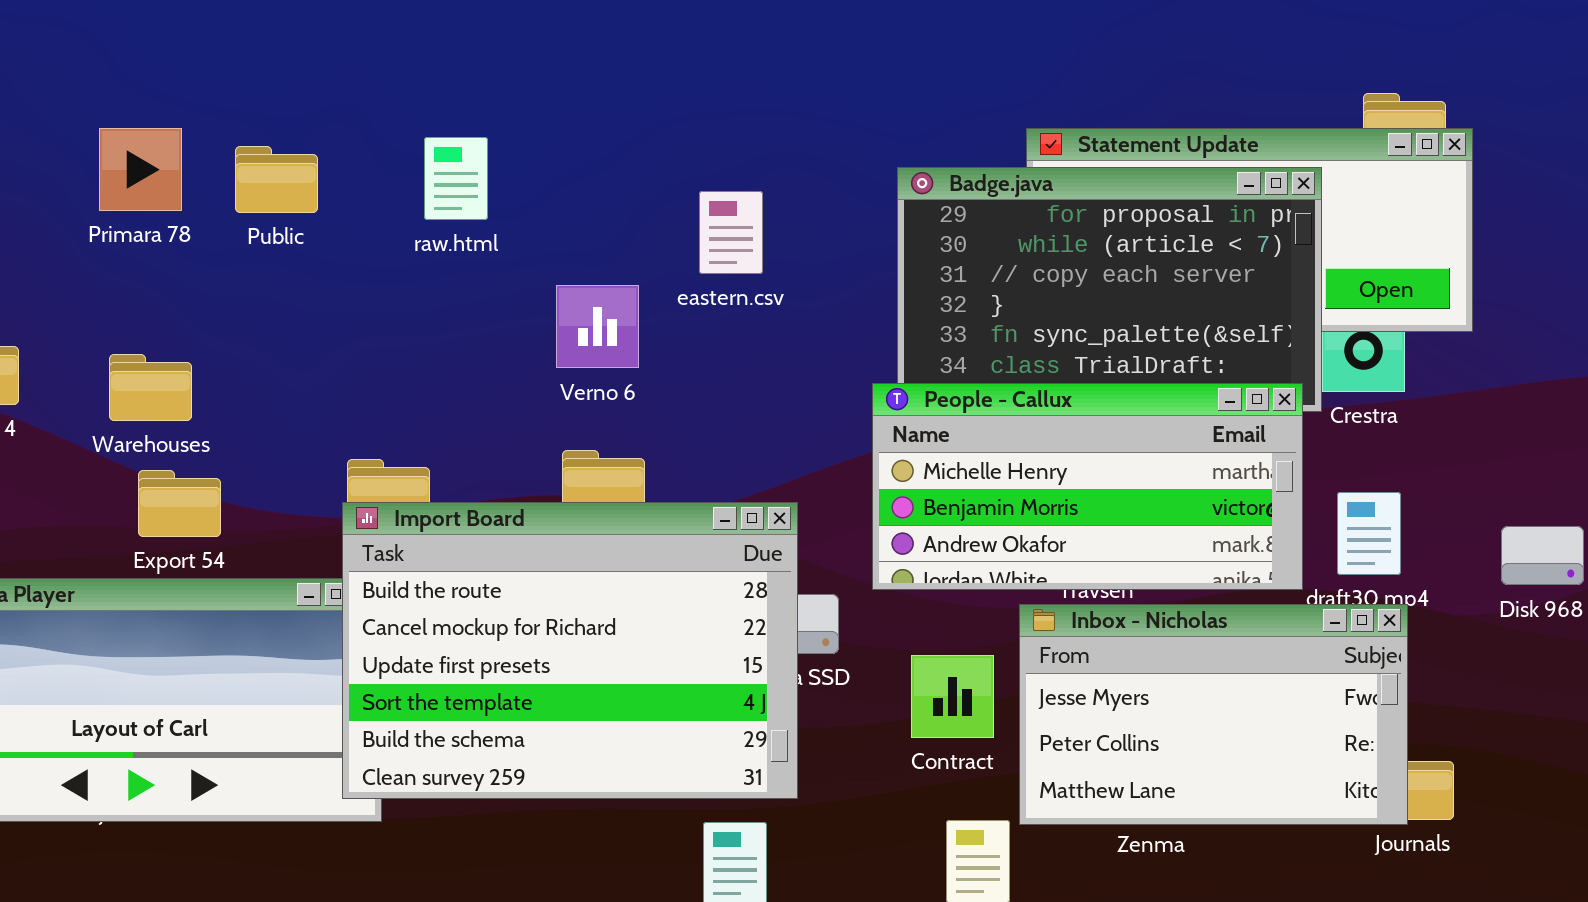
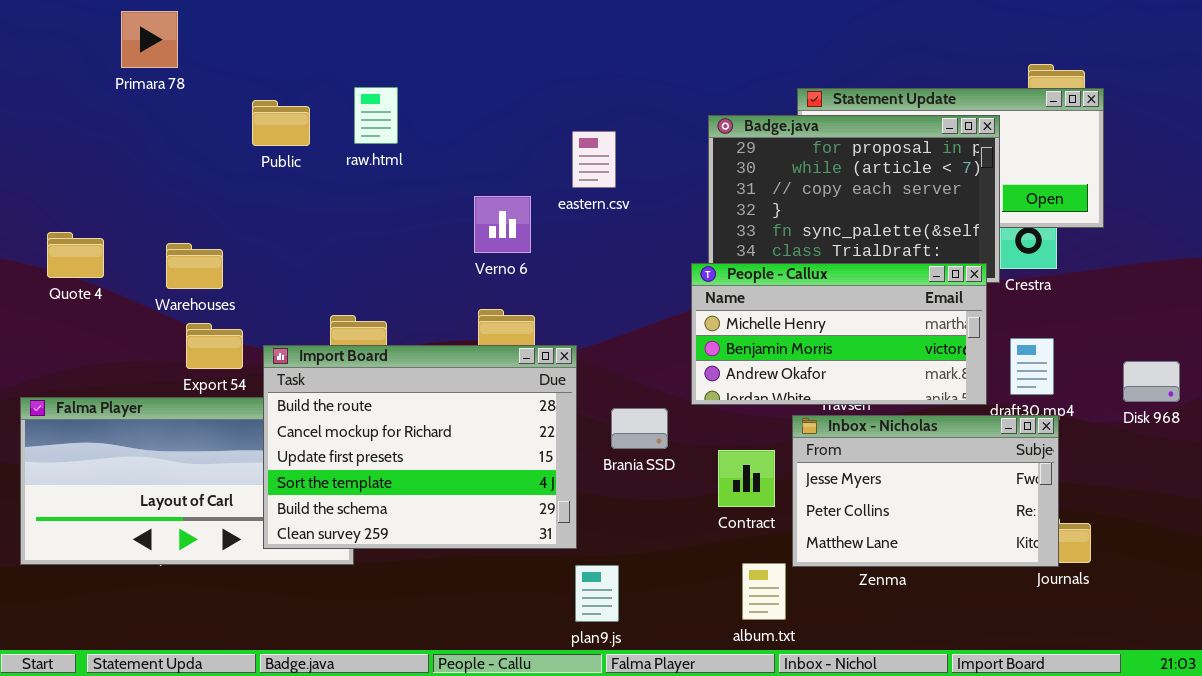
Primara 78: [99,128,182,211] -> [121,11,178,68], moved
raw.html: [424,137,488,220] -> [354,87,398,144], moved
Import Board: [342,502,798,799] -> [263,345,577,549], moved

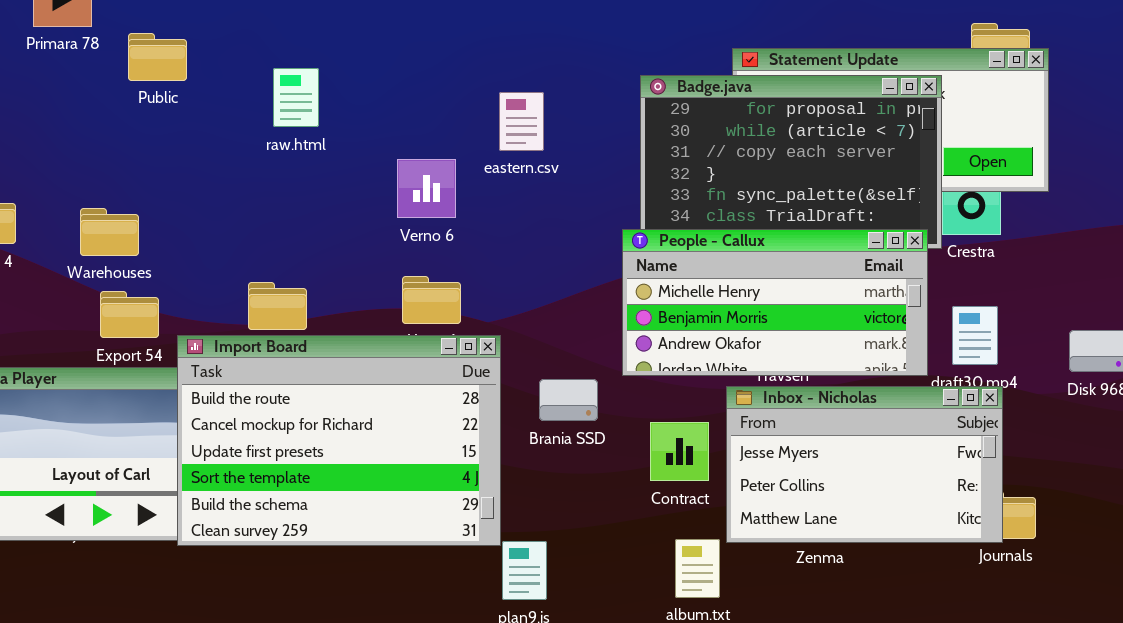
raw.html: [354,87,398,144] -> [273,68,319,127], moved
Public: [252,100,310,146] -> [128,33,187,81], moved
Import Board: [263,345,577,549] -> [177,335,501,546], moved

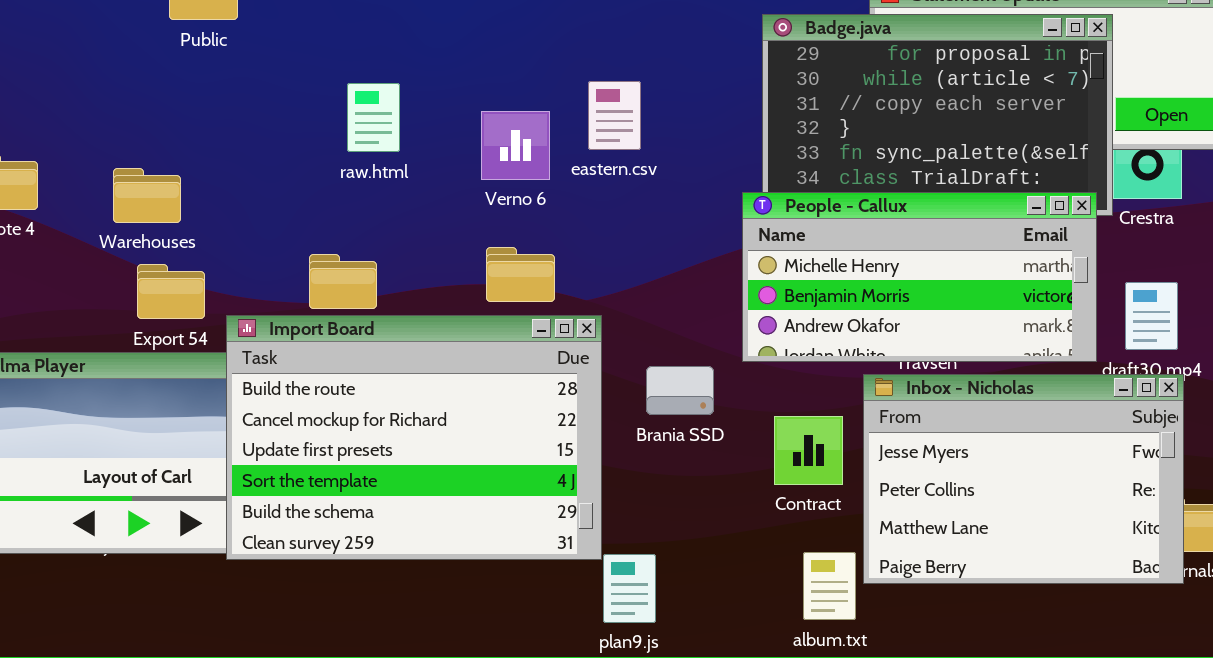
raw.html: [273,68,319,127] -> [347,83,400,152], moved
eastern.csv: [499,92,544,151] -> [588,81,641,150], moved
Inbox - Nicholas: [726,386,1003,543] -> [863,374,1184,584], resized

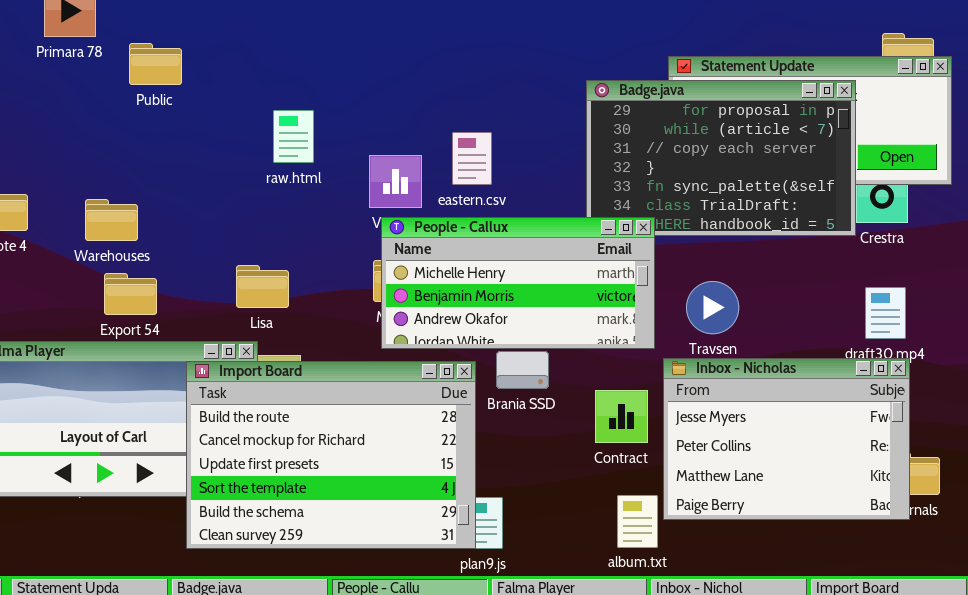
raw.html: [347,83,400,152] -> [273,110,314,163], moved
People - Callux: [742,192,1097,362] -> [381,217,655,349], moved
Import Board: [226,315,602,560] -> [186,361,476,549], moved

